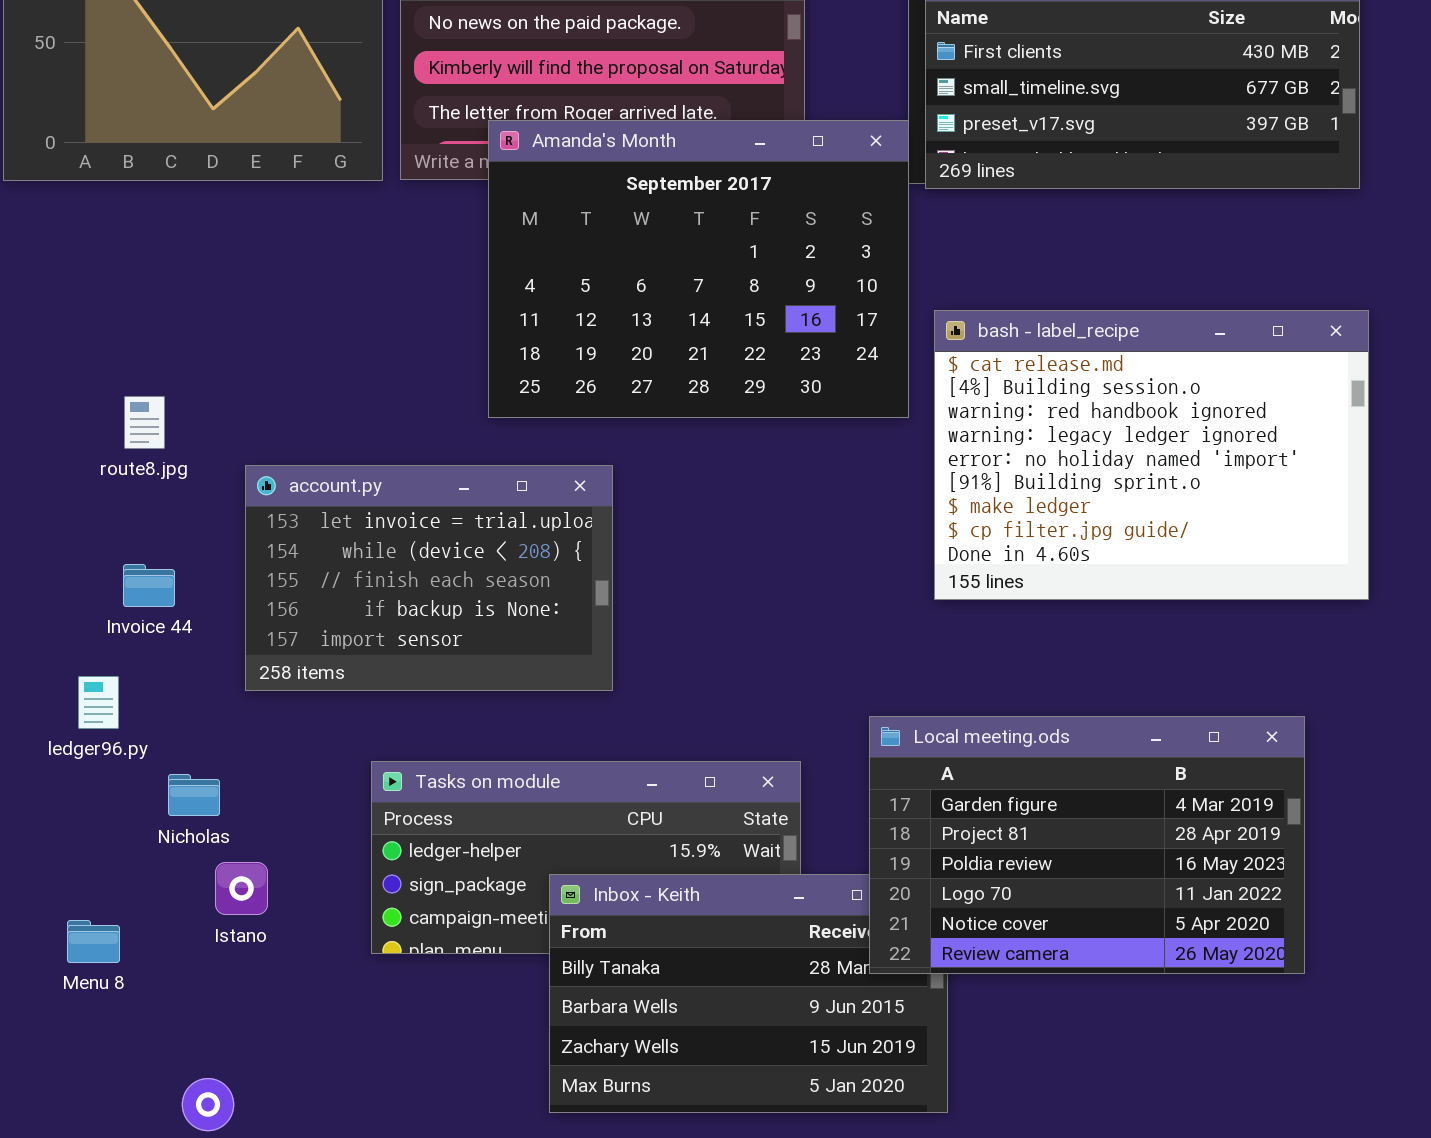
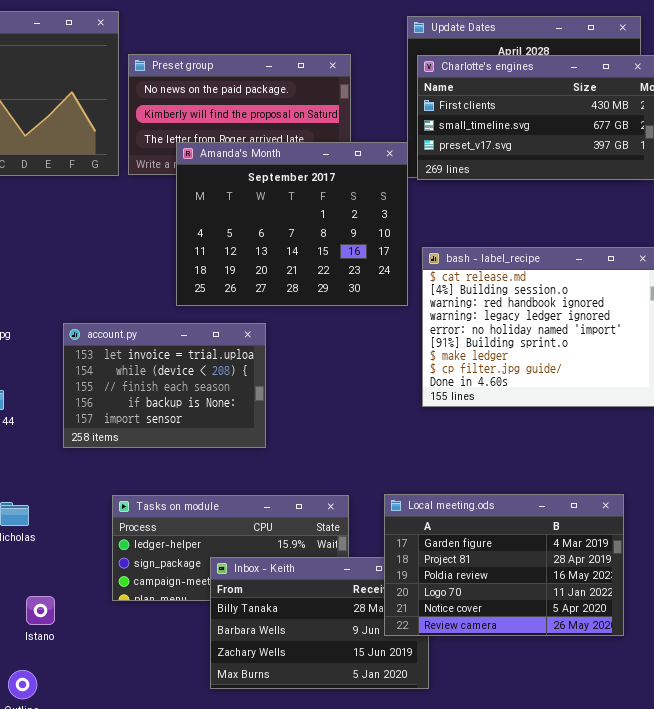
account.py: [245,465,613,691] -> [63,323,266,448], moved
Local meeting.ods: [869,716,1305,974] -> [384,494,624,636], moved
Istano: [215,862,268,915] -> [26,596,55,625], moved

